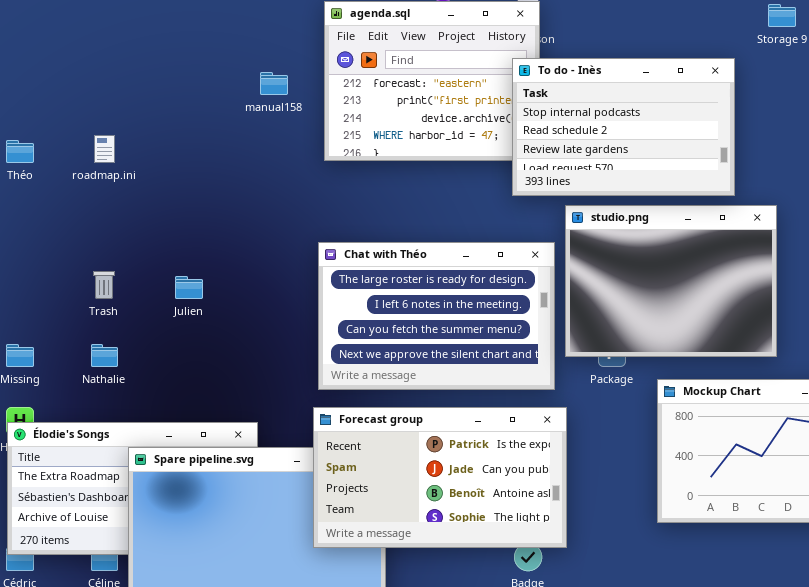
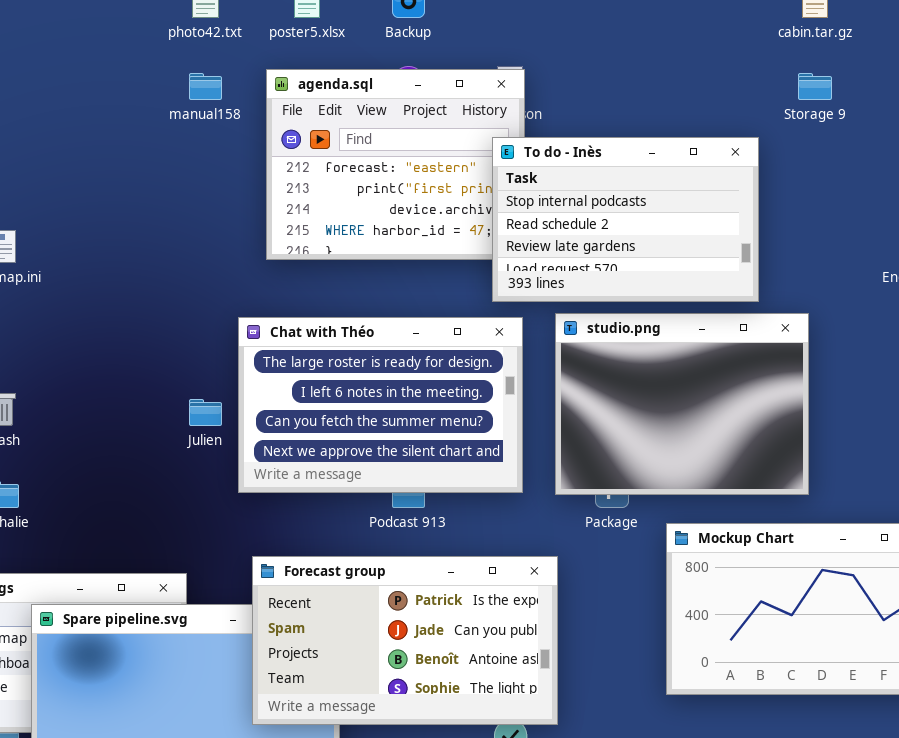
manual158: [260,72,288,95] -> [189,73,222,100], moved
Chat with Théo: [318,242,555,390] -> [238,317,523,493], moved
Julien: [175,276,203,299] -> [189,399,222,426], moved

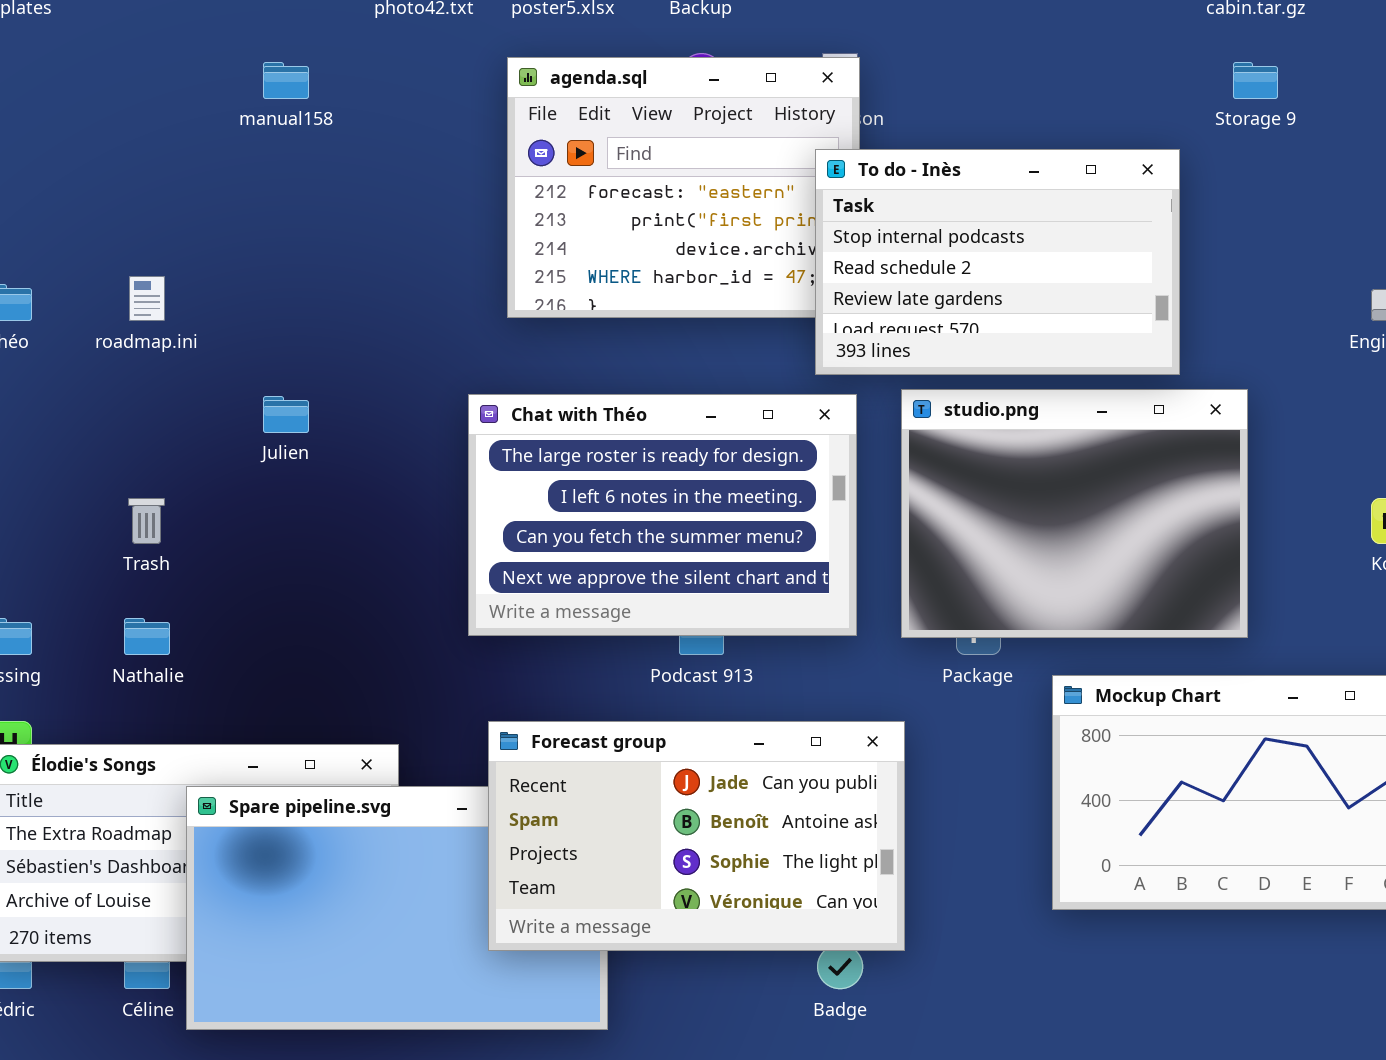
manual158: [189,73,222,100] -> [263,62,309,99], moved
Julien: [189,399,222,426] -> [263,396,309,433], moved
Forecast group: [252,556,558,725] -> [488,721,905,951], scrolled down 1 row

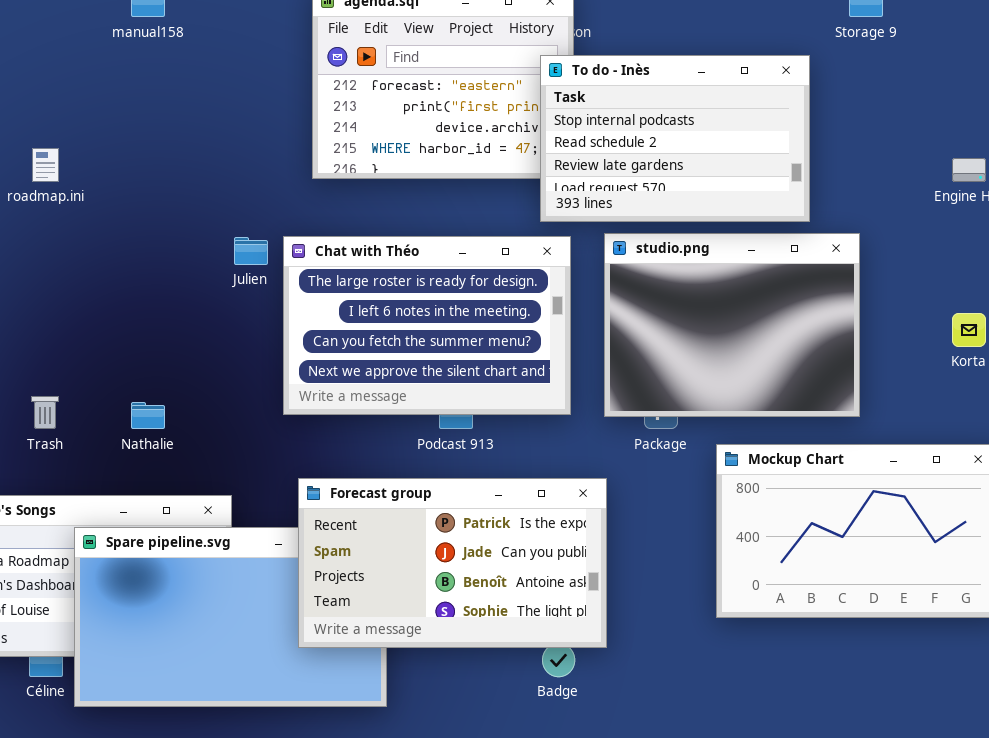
Julien: [263,396,309,433] -> [234,237,268,265], moved
Trash: [128,498,165,544] -> [31,396,59,429], moved
Nathalie: [124,618,170,655] -> [131,402,165,429], moved
Forecast group: [488,721,905,951] -> [298,478,607,648], scrolled up 1 row

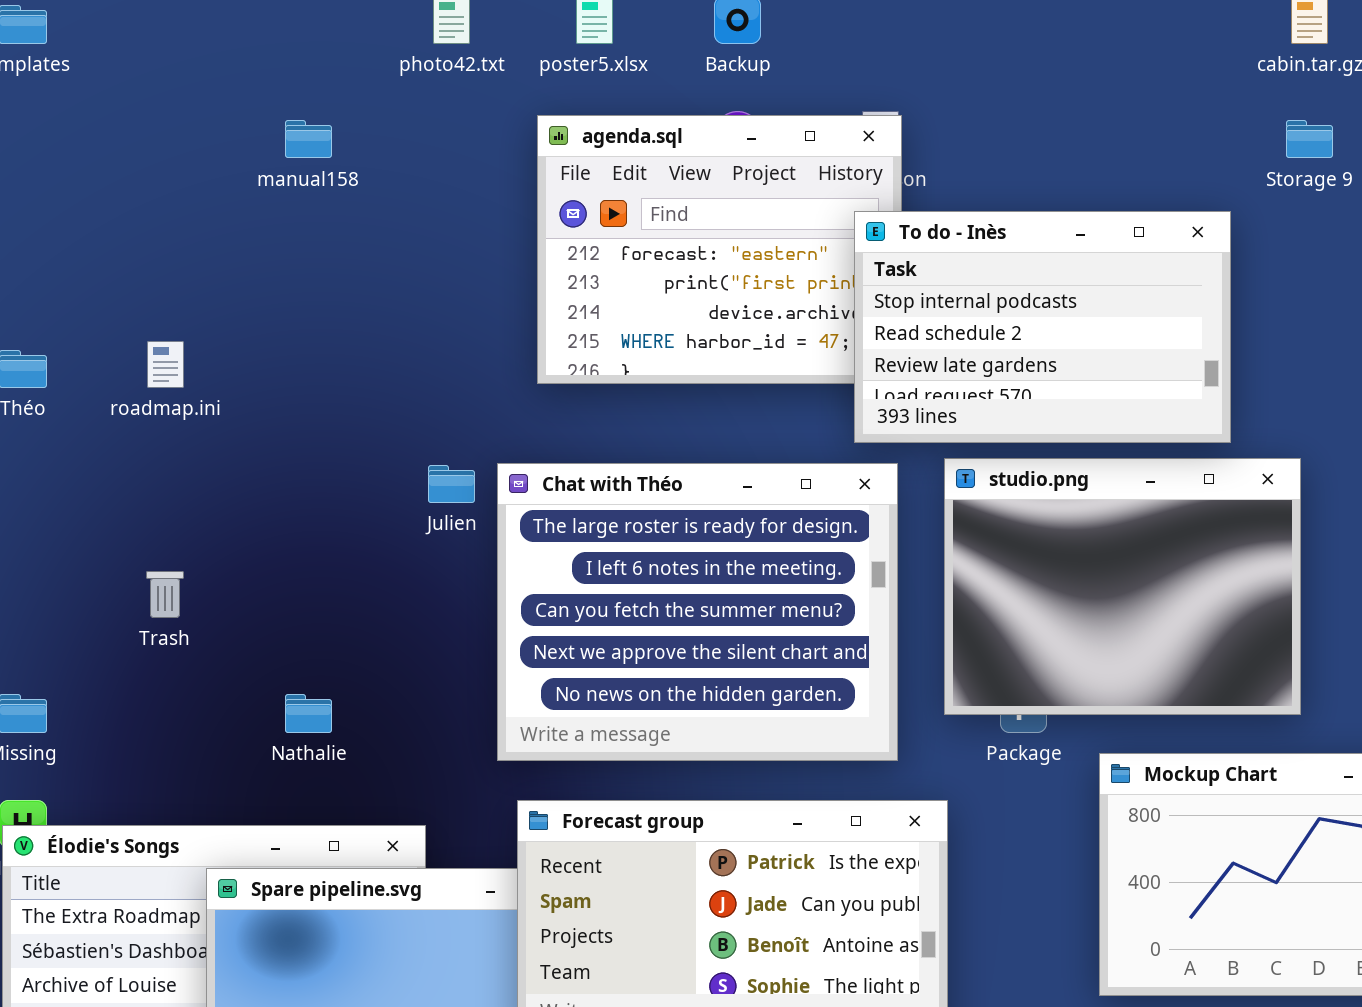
Chat with Théo: [283,236,571,415] -> [497,463,898,761], resized
Trash: [31,396,59,429] -> [146,571,184,618], moved

